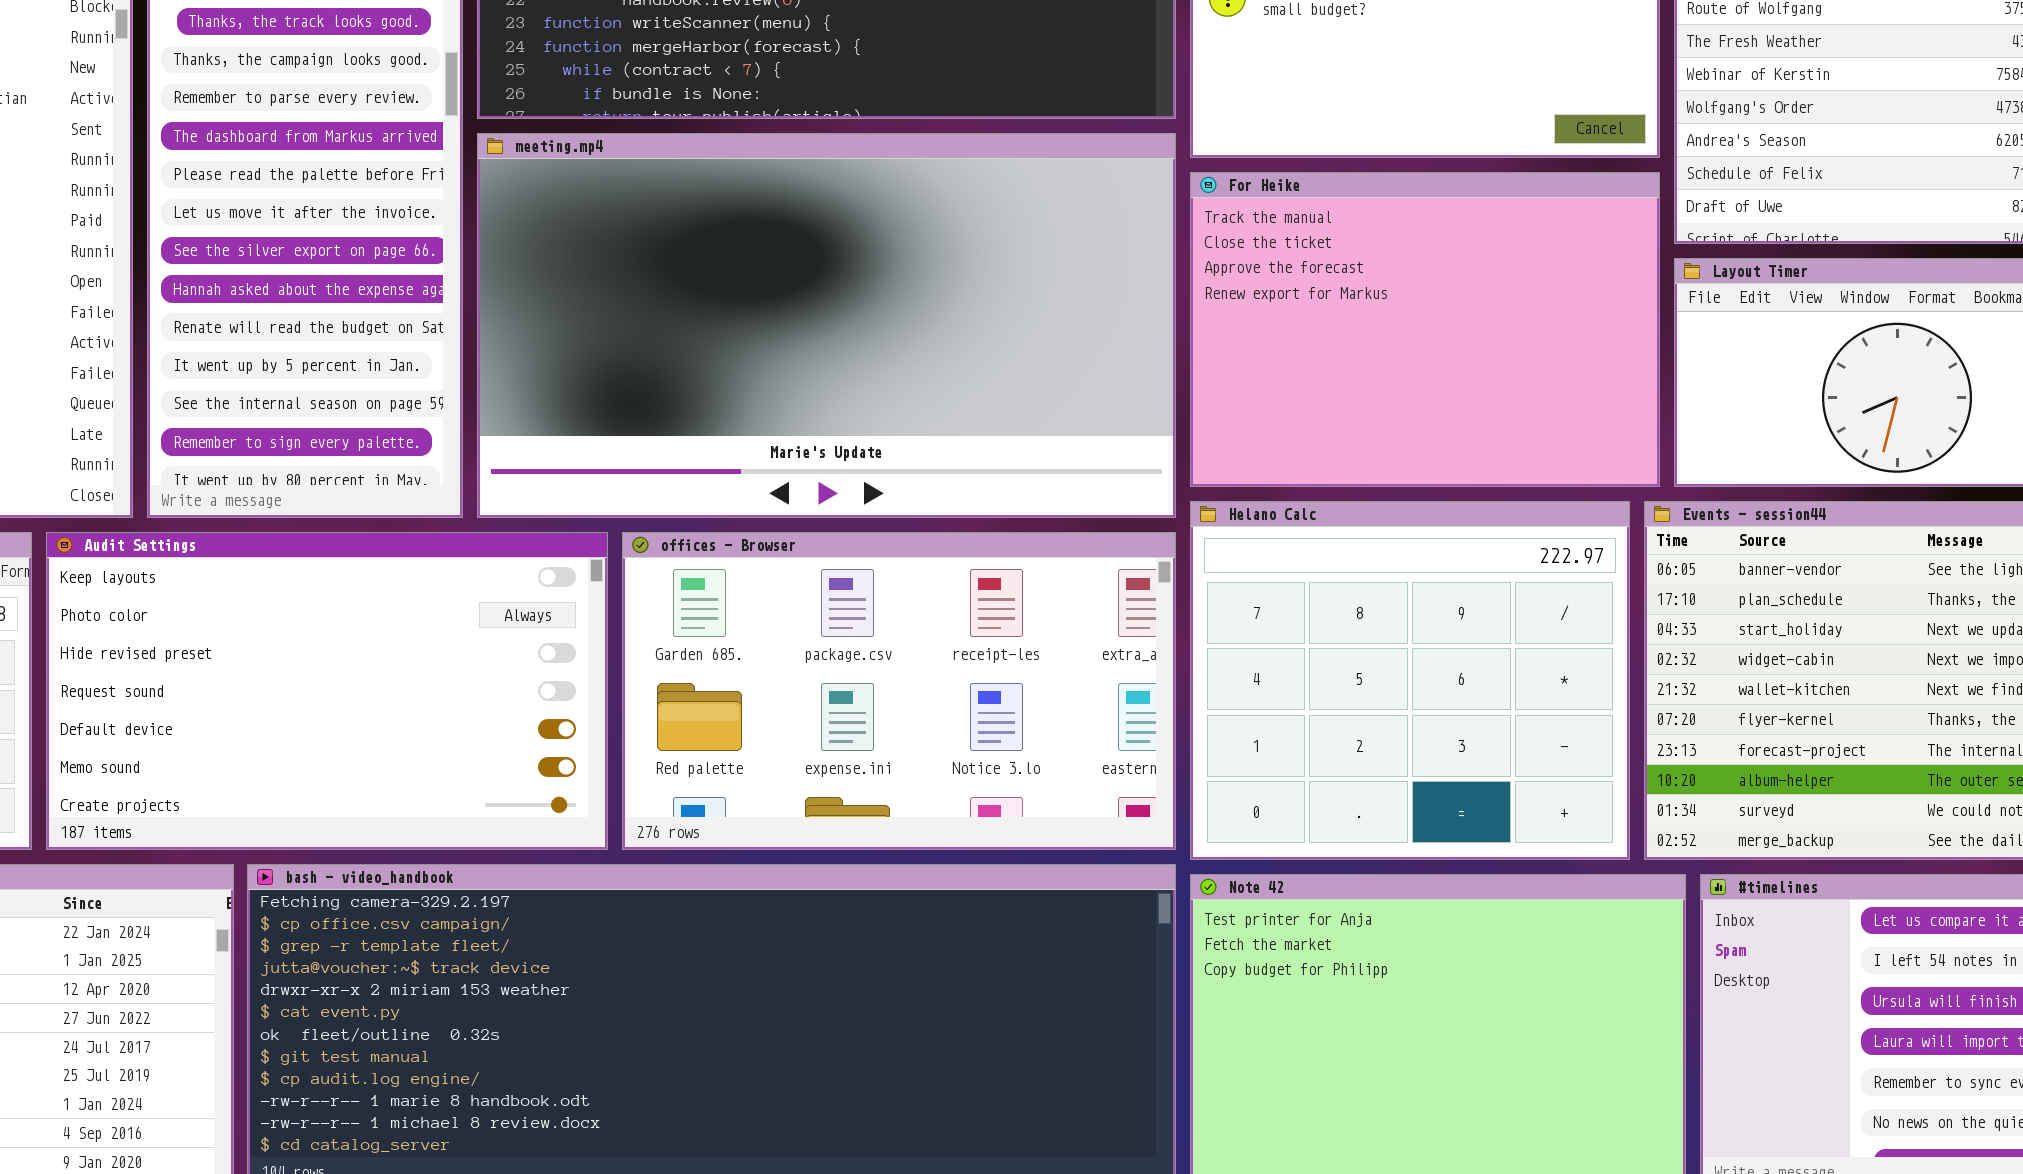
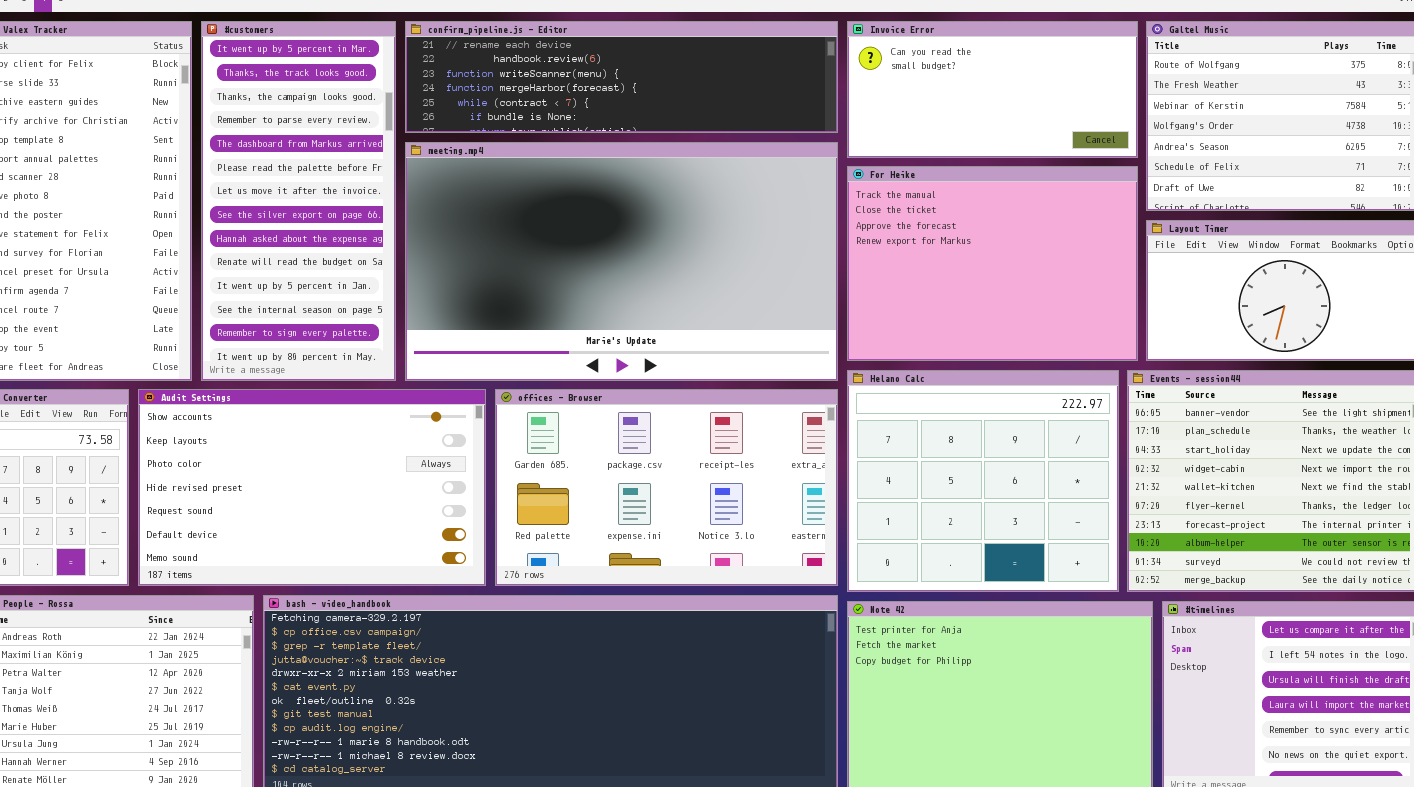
Audit Settings: [46,532,608,850] -> [138,389,486,586], scrolled up 1 row

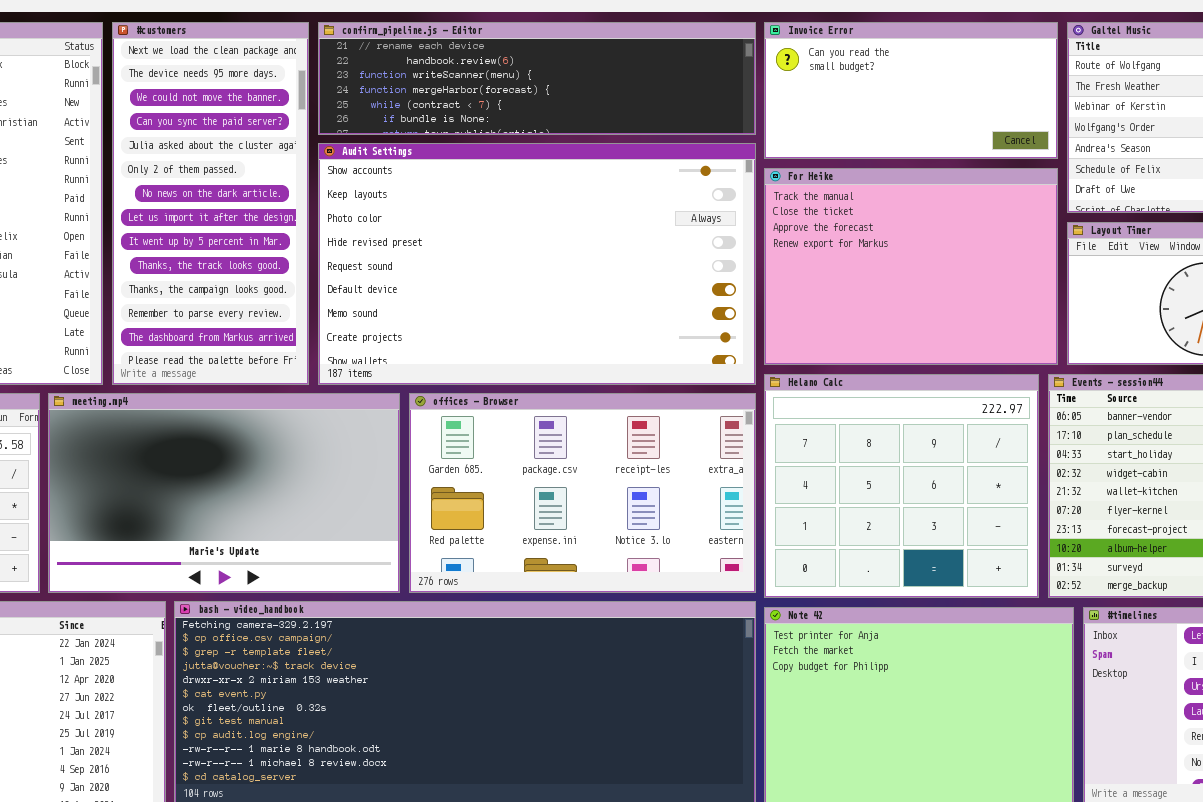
#customers: [201,21,396,381] -> [112,22,309,385], scrolled up 8 rows
meeting.mp4: [405,142,838,381] -> [48,393,400,593], moved, resized
Audit Settings: [138,389,486,586] -> [318,143,756,385], moved, resized

